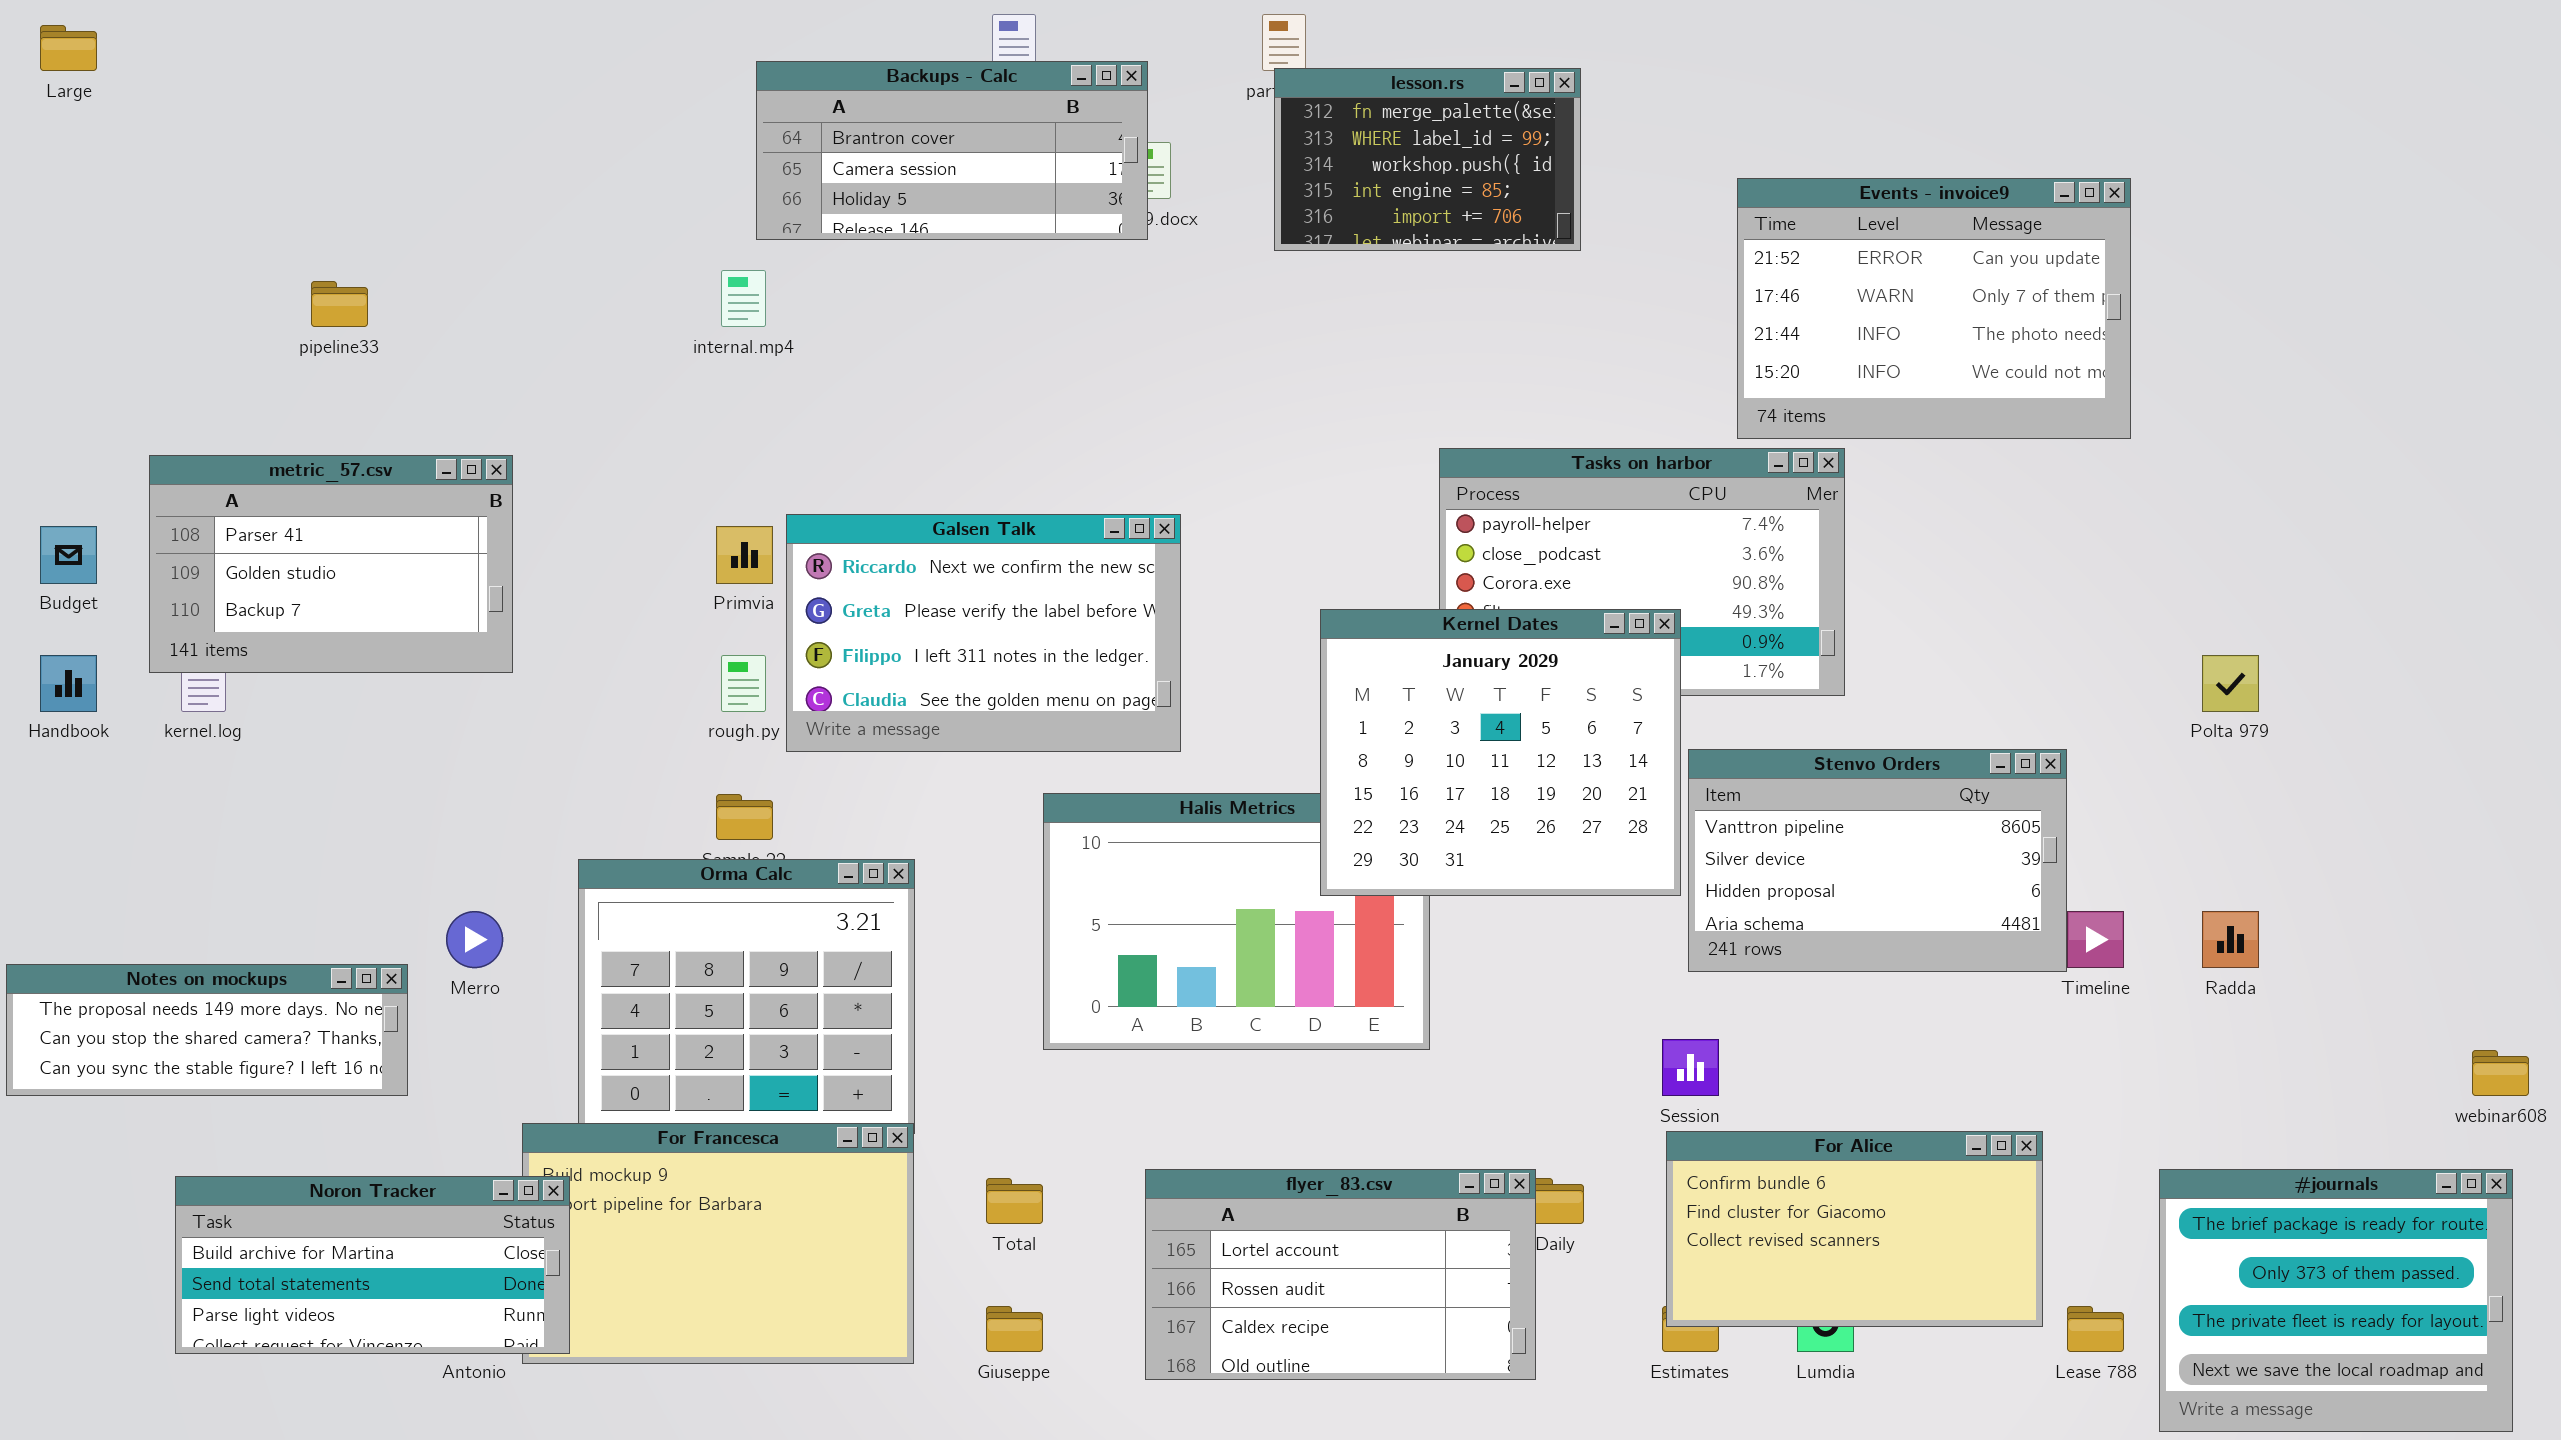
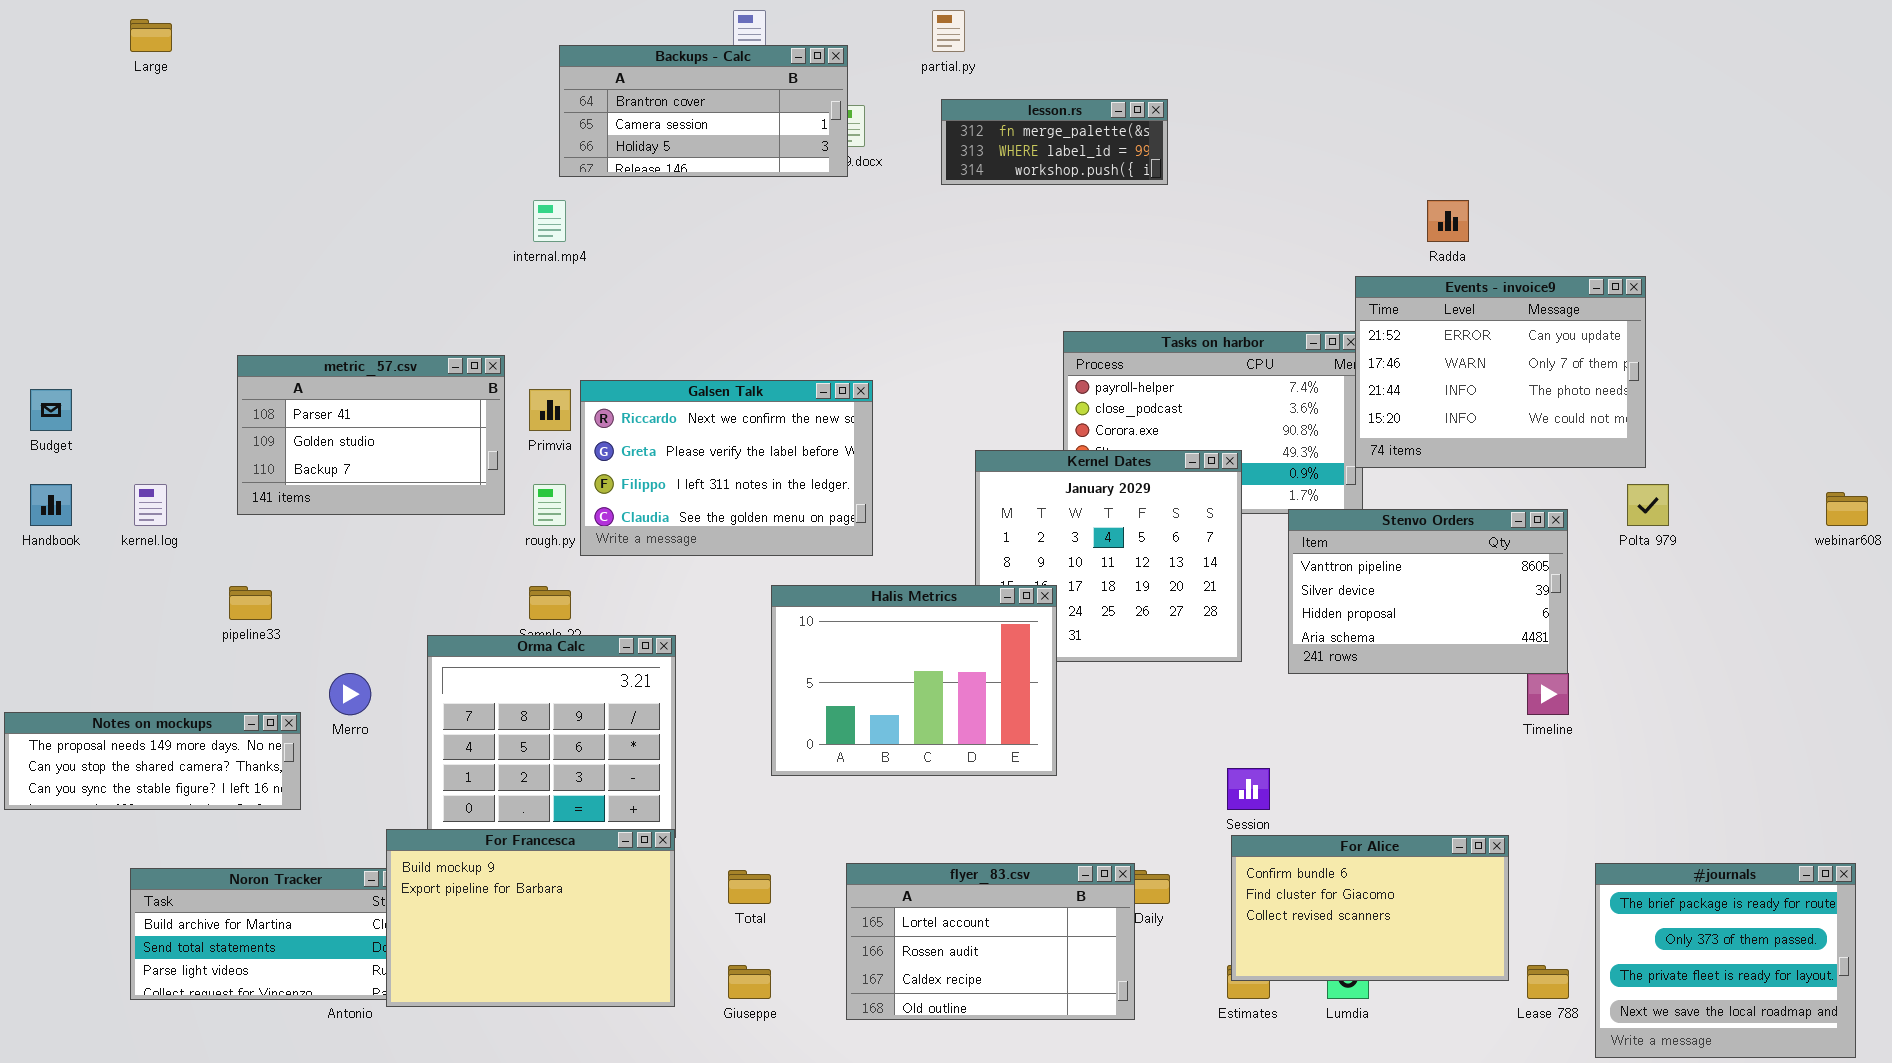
Large: [40,25,97,71] -> [130,19,172,52], moved
lesson.rs: [1274,68,1581,251] -> [941,99,1168,185], resized
Events - invoice9: [1737,178,2131,439] -> [1355,276,1646,468], moved
pipeline33: [311,281,368,327] -> [229,586,272,620], moved
metric_57.csv: [149,455,513,673] -> [237,355,505,515], moved
Stenvo Orders: [1688,749,2067,972] -> [1288,509,1568,674], moved
Halis Metrics: [1043,793,1430,1050] -> [771,585,1057,776], raised
Radda: [2202,911,2259,968] -> [1427,200,1469,242], moved
webinar608: [2472,1050,2529,1096] -> [1826,492,1868,526], moved
For Francesca: [522,1123,914,1364] -> [386,829,675,1007], raised

